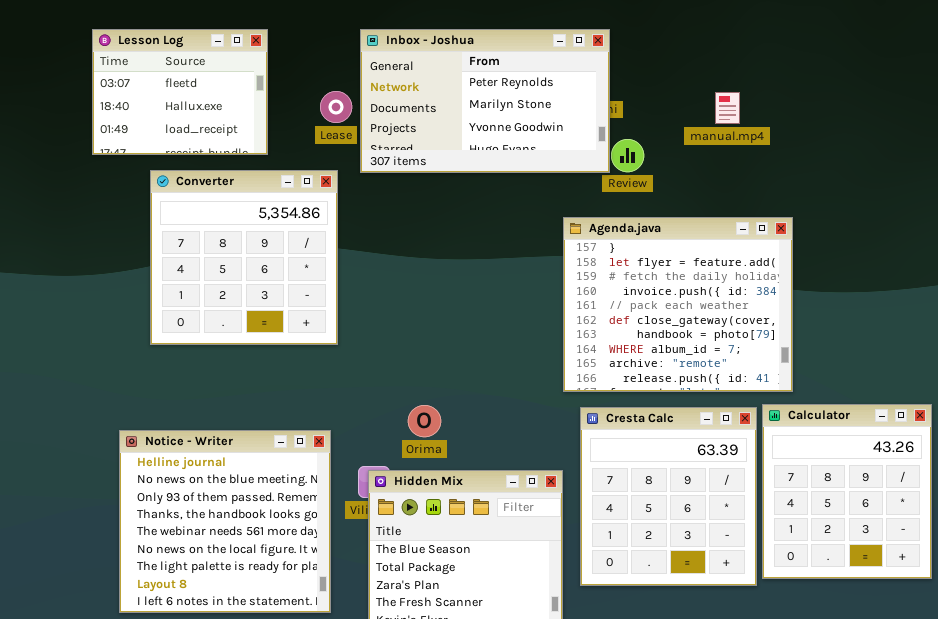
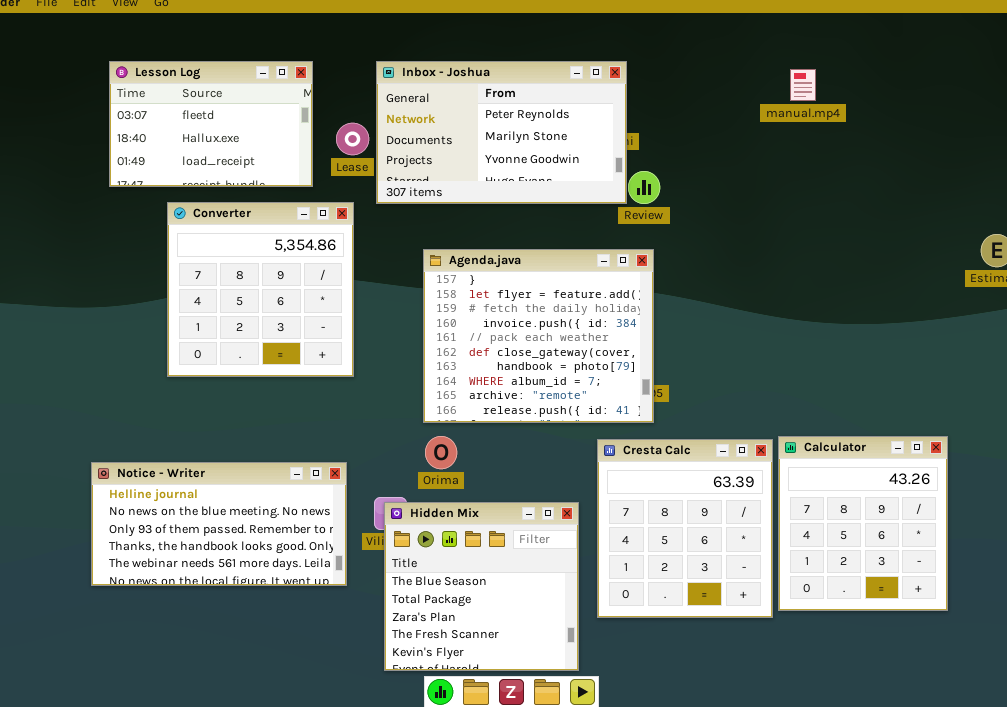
Lesson Log: [92,29,268,155] -> [109,61,313,187], resized
manual.mp4: [715,92,740,124] -> [790,69,816,101], moved
Agenda.java: [563,217,793,392] -> [423,249,654,423], moved
Notice - Writer: [119,430,331,613] -> [91,462,347,586], resized

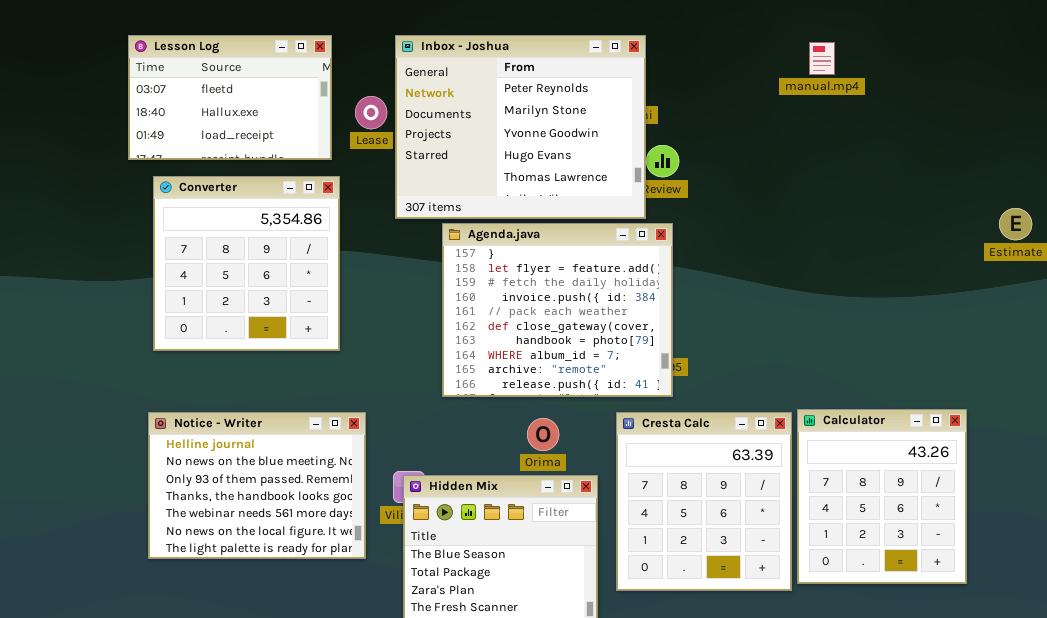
Inbox - Joshua: [376,61,627,204] -> [395,35,646,219], resized
Converter: [167,202,354,377] -> [153,176,340,351], moved
Orima: [425,436,457,469] -> [527,418,559,451], moved
Notice - Writer: [91,462,347,586] -> [148,412,366,559], resized

